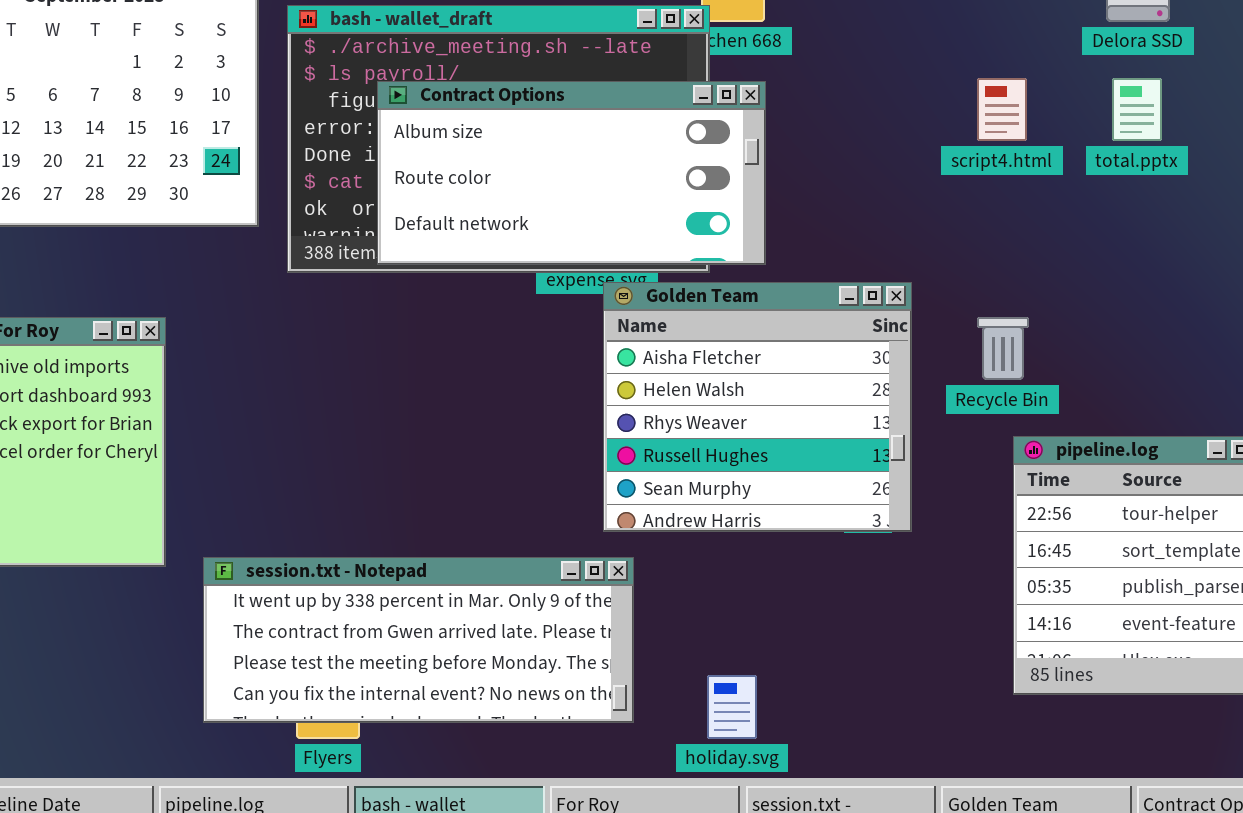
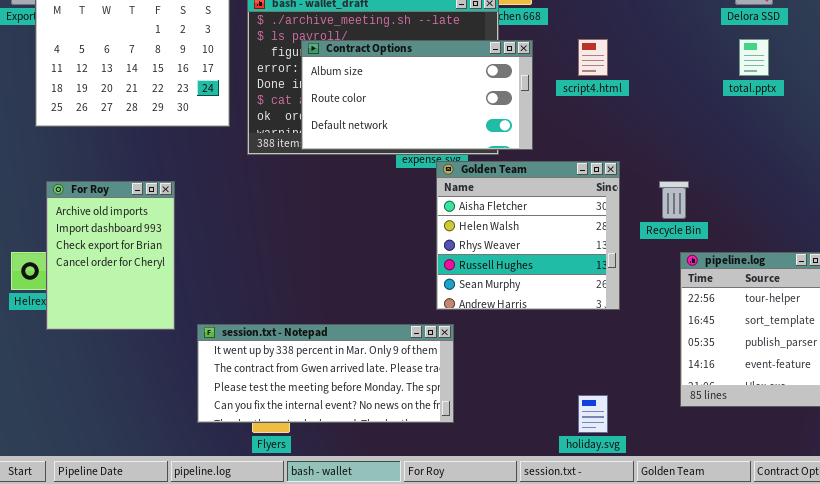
script4.html: [977,78,1027,141] -> [578,39,608,76], moved
holiday.svg: [707,675,757,739] -> [578,395,608,433], moved

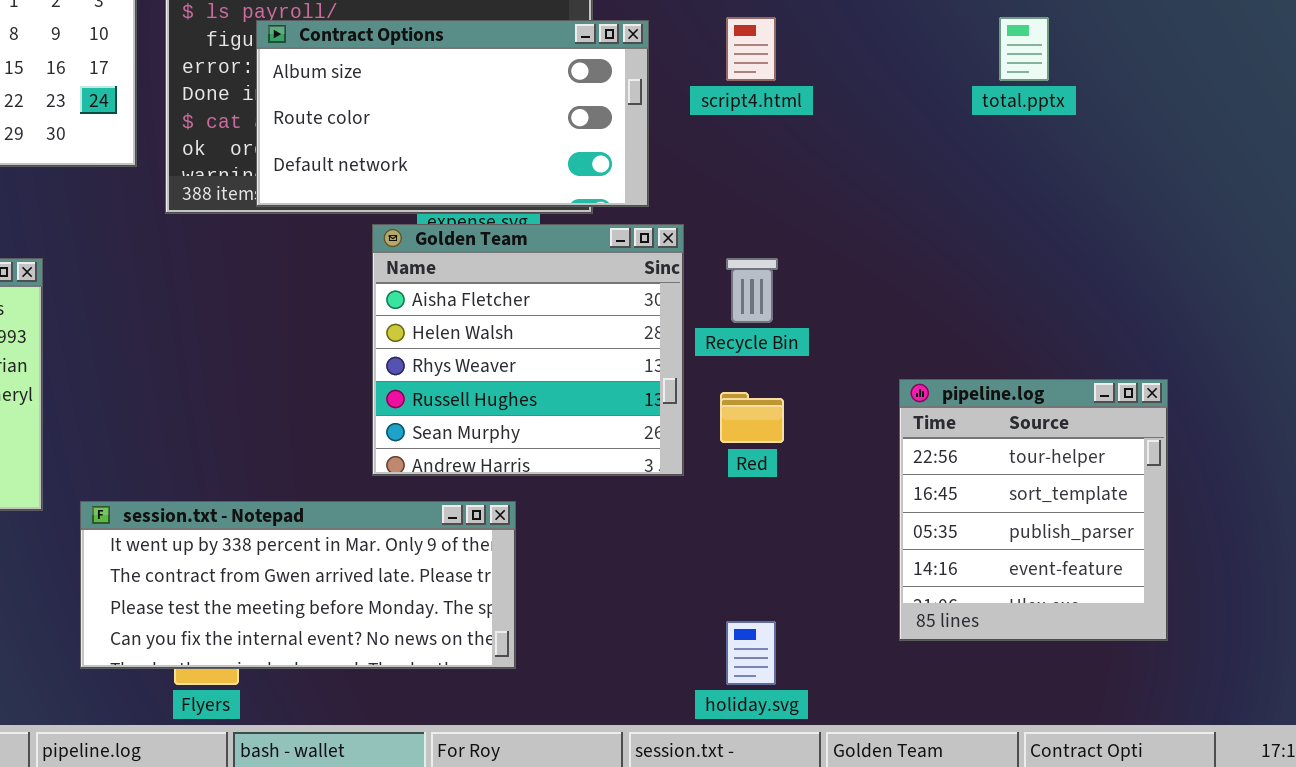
Golden Team: [436,161,620,310] -> [372,224,684,476], moved
Recycle Bin: [659,181,689,219] -> [726,258,778,323], moved

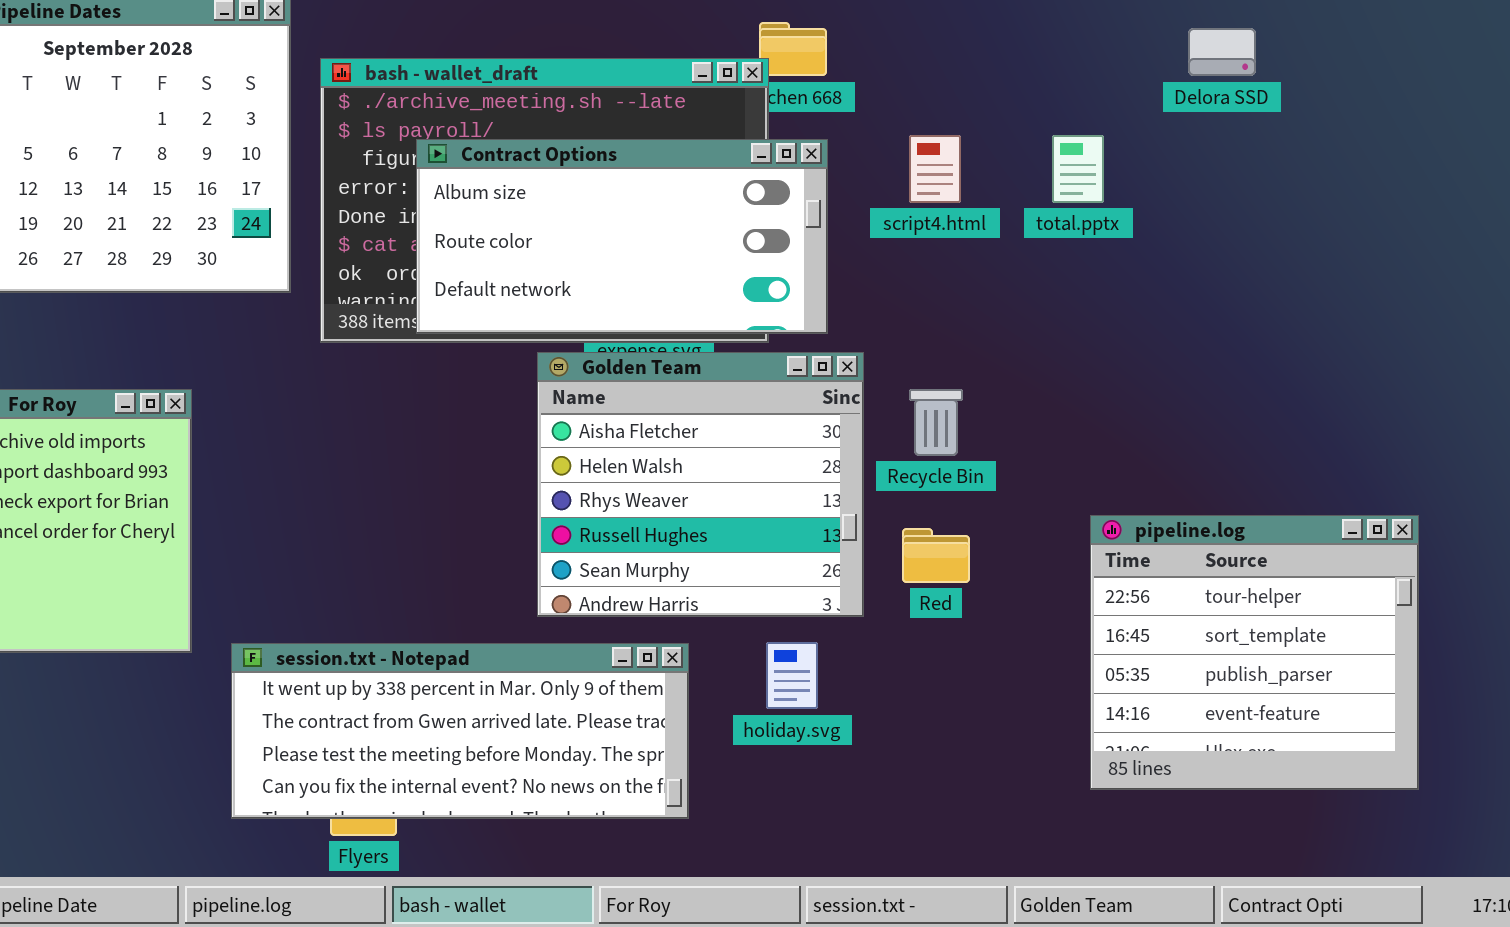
total.pptx: [999,17,1049,81] -> [1052,135,1104,203], moved
pipeline.log: [899,379,1168,641] -> [1090,515,1419,790], resized
holiday.svg: [726,621,776,685] -> [766,642,818,709], moved

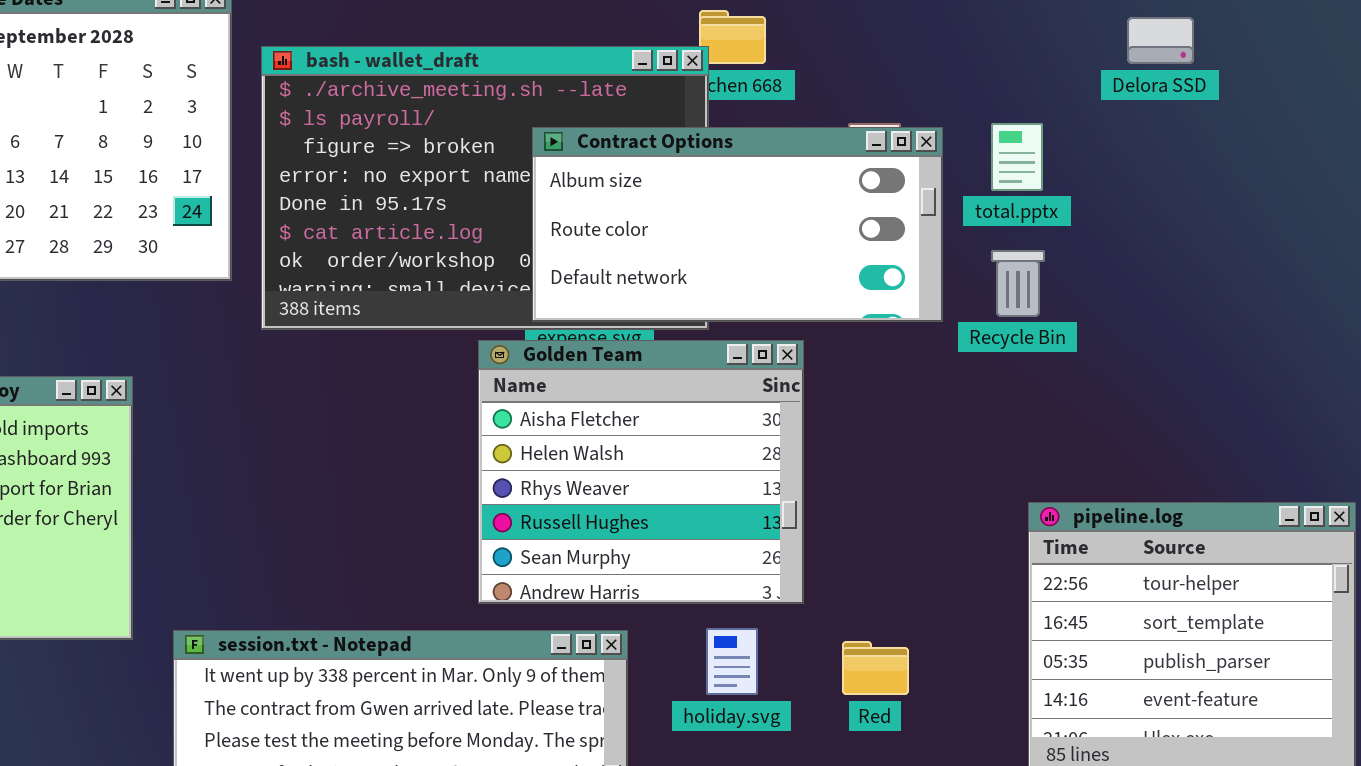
Contract Options: [416,139,828,334] -> [532,127,943,322], moved
Recycle Bin: [909,389,963,456] -> [991,250,1045,317], moved
Red: [902,528,970,583] -> [842,641,909,695], moved

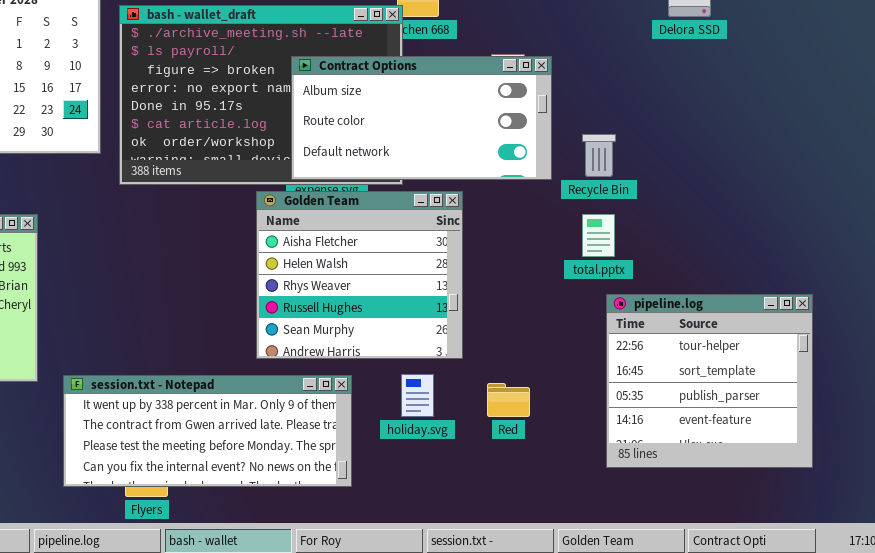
total.pptx: [991,123,1043,191] -> [582,214,615,257], moved

